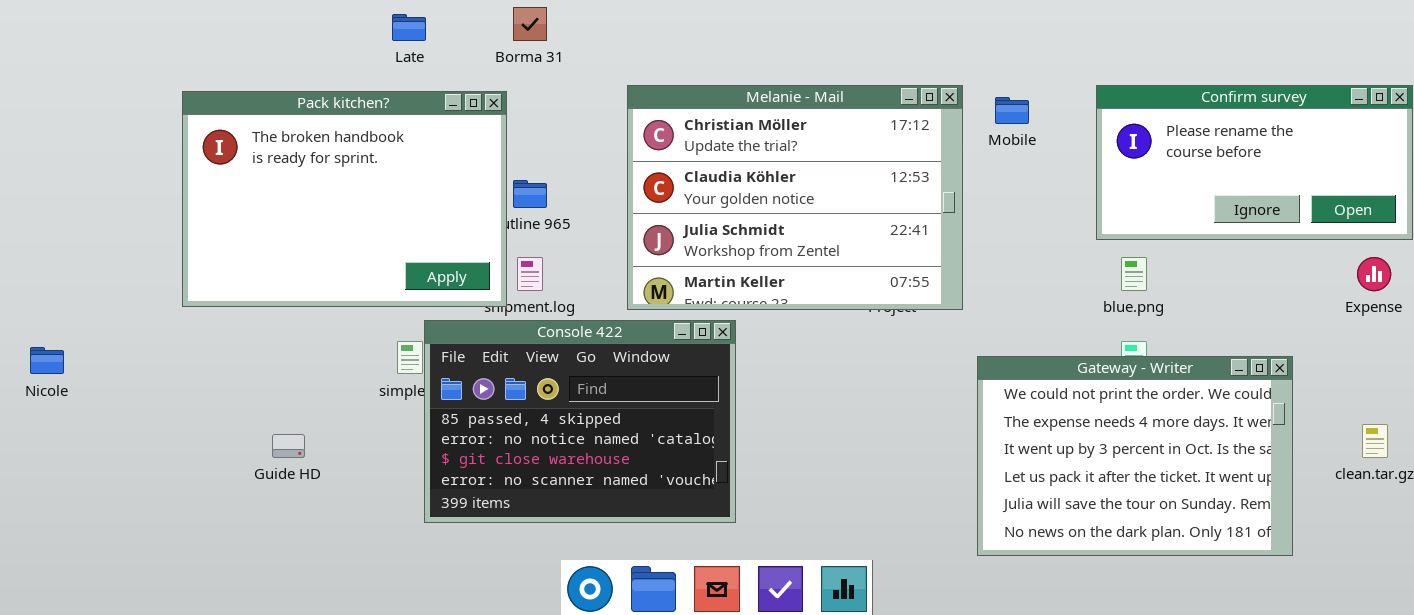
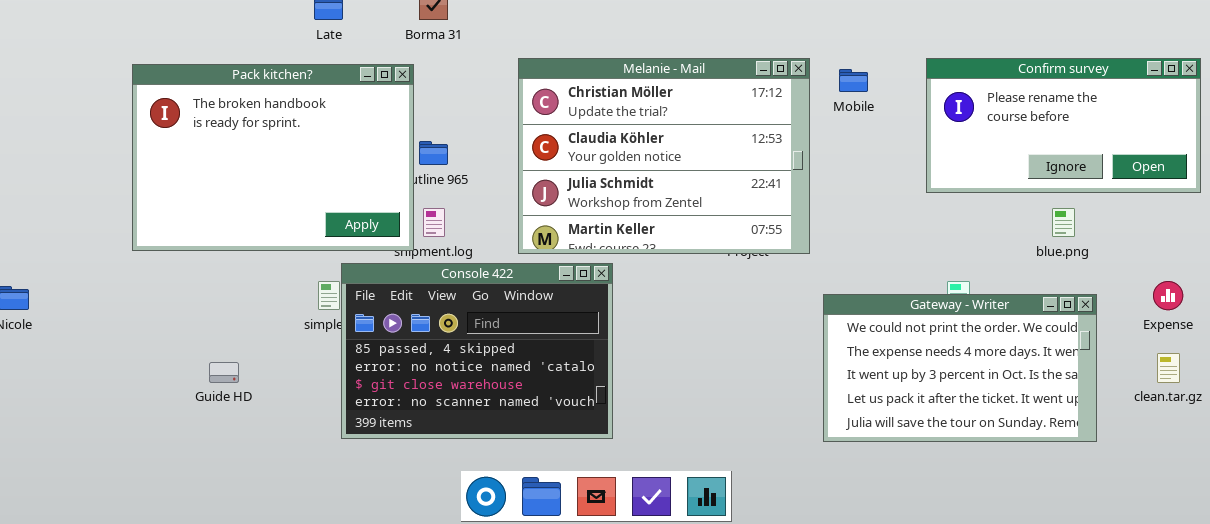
blue.png: [1121,257,1147,291] -> [1052,208,1075,237], moved
Expense: [1357,257,1391,291] -> [1153,281,1183,310], moved
Gateway - Writer: [977,356,1293,556] -> [823,294,1097,442], resized

